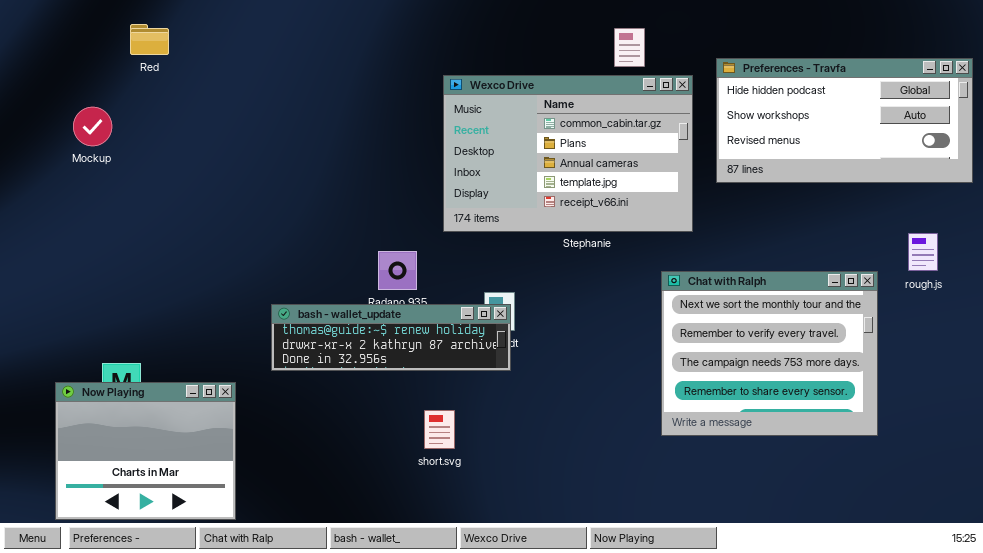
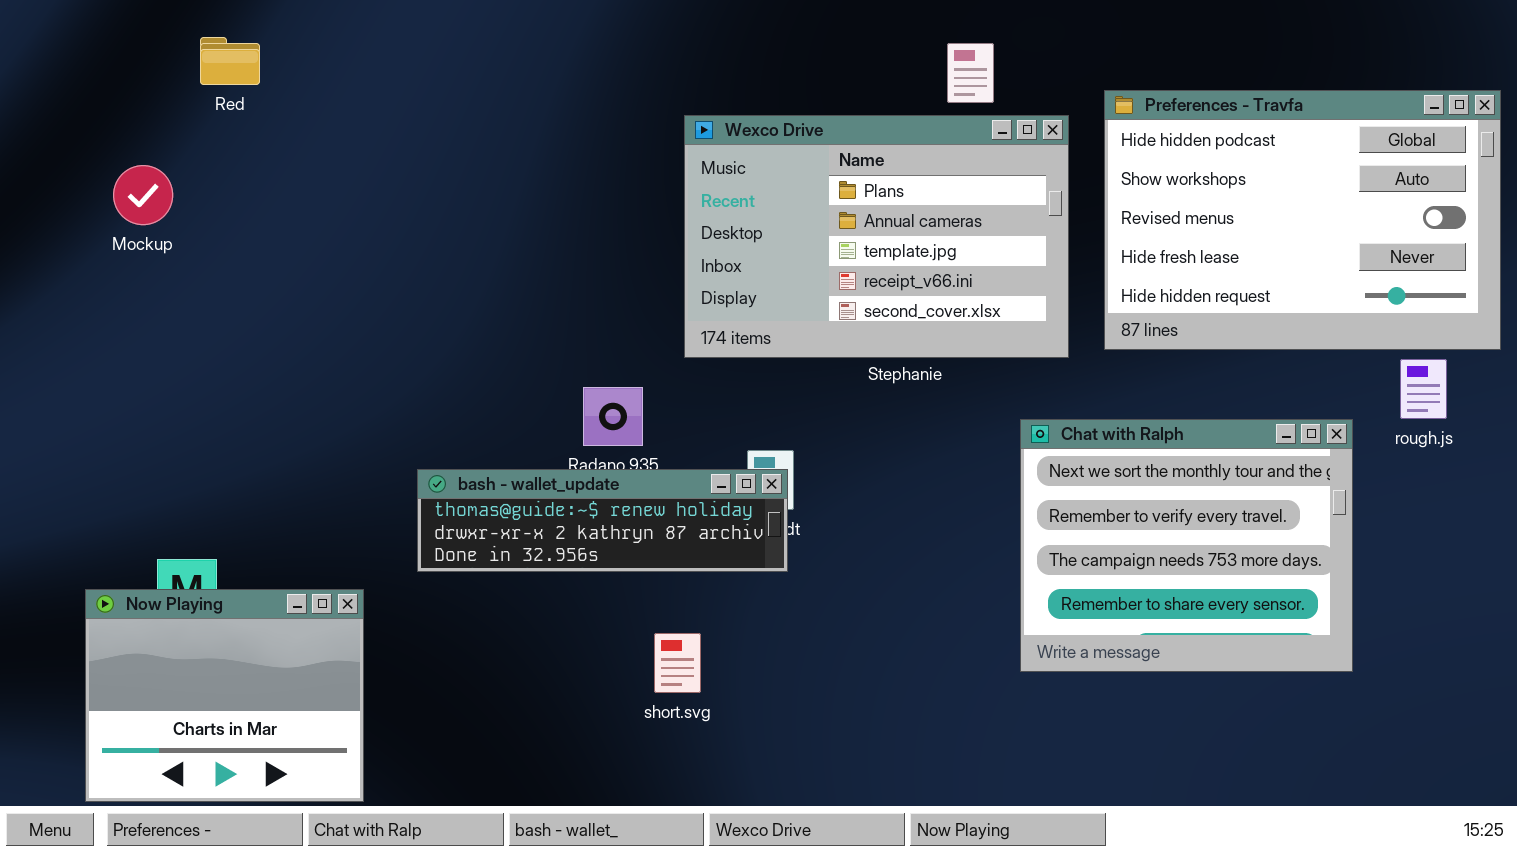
Preferences - Travfa: [716,58,973,183] -> [1104,90,1501,350], resized
Wexco Drive: [443,75,693,232] -> [684,115,1069,358], scrolled down 1 row

